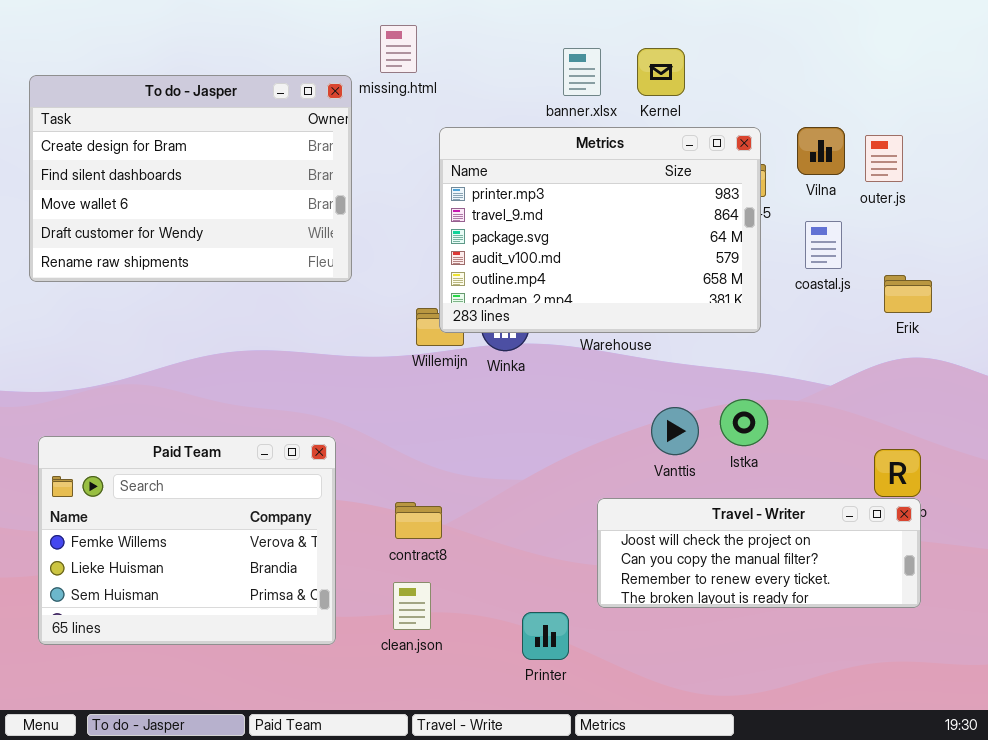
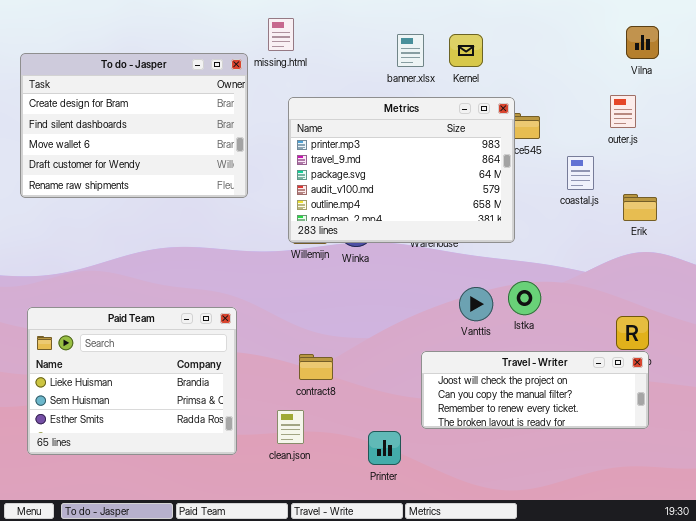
Metrics: [439,127,761,333] -> [288,97,515,243], moved
Vilna: [797,127,845,175] -> [626,26,659,59], moved
Paid Team: [38,436,336,645] -> [27,307,237,455], scrolled down 1 row
contract8: [395,502,442,539] -> [299,354,333,380], moved

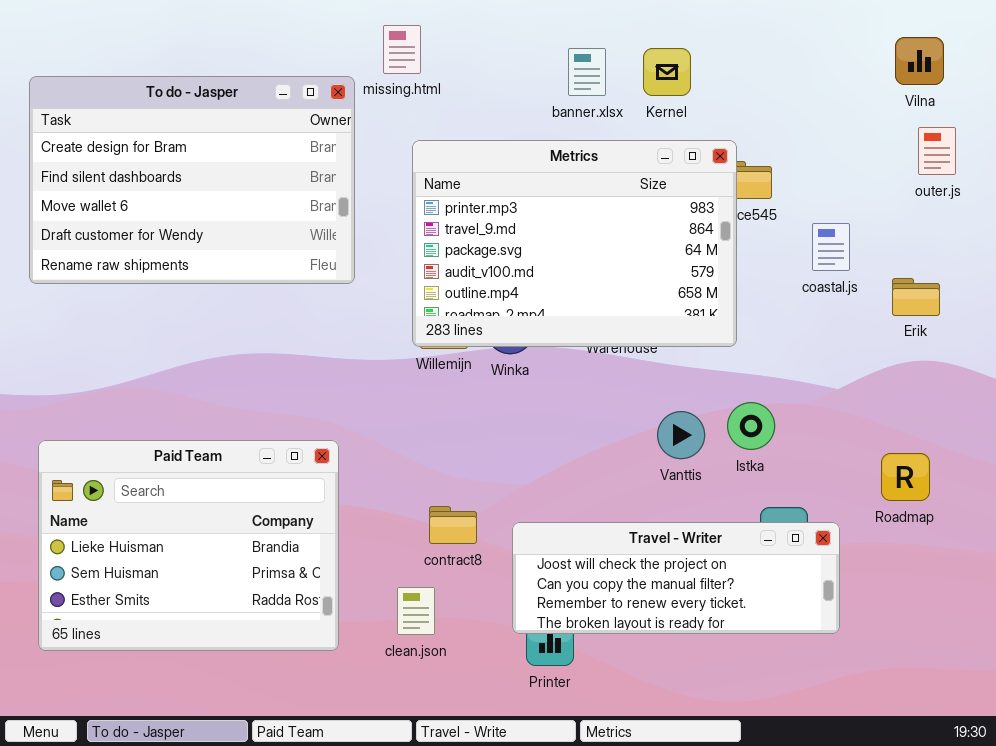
outer.js: [610,95,636,128] -> [918,127,956,175], moved
Travel - Writer: [421,351,649,429] -> [512,522,840,634], moved

